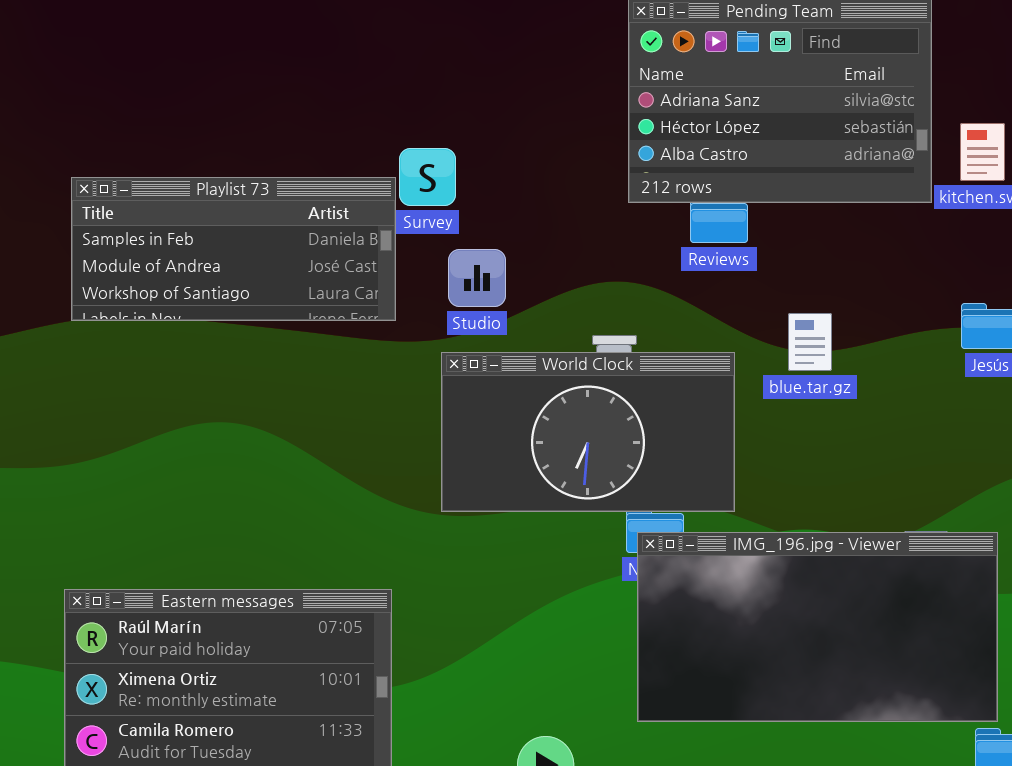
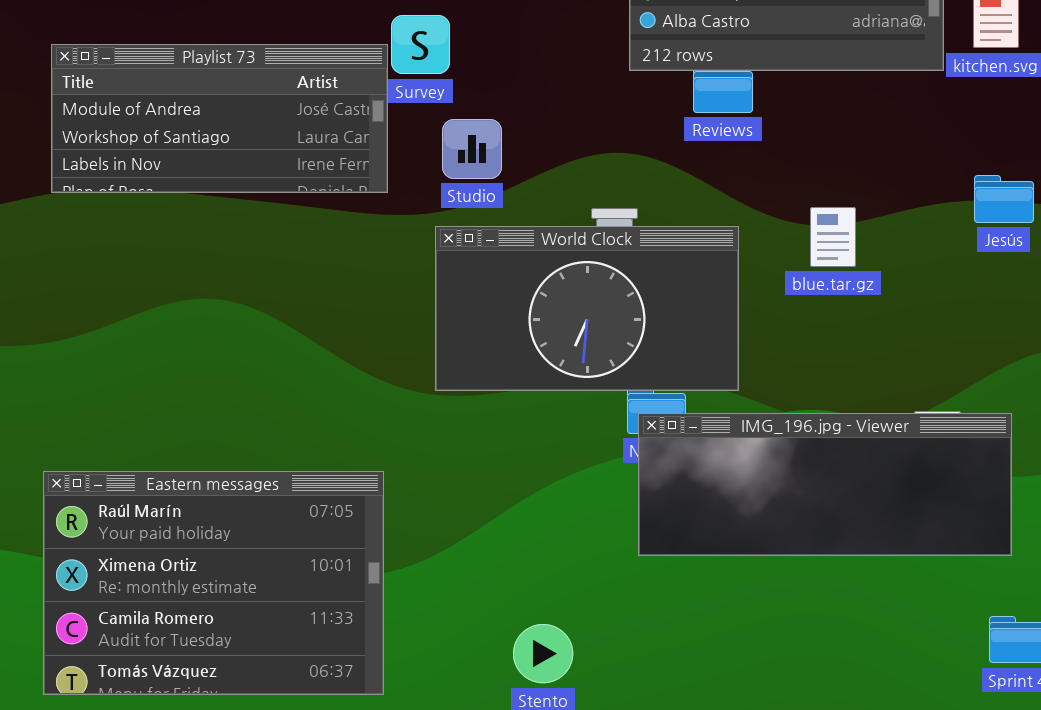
Playlist 73: [71,177,396,321] -> [51,44,388,193], scrolled down 1 row
blue.tar.gz: [788,313,832,371] -> [810,207,856,267], moved
IMG_196.jpg - Viewer: [637,532,998,722] -> [638,413,1012,556], resized

